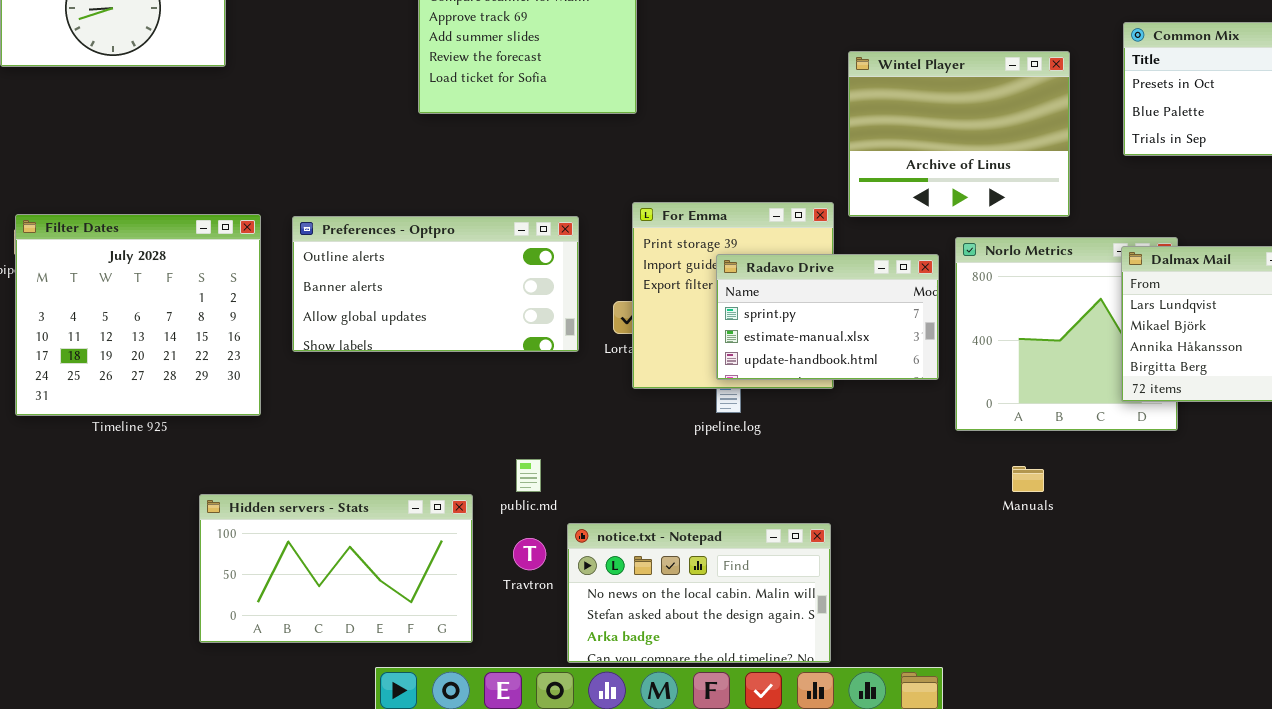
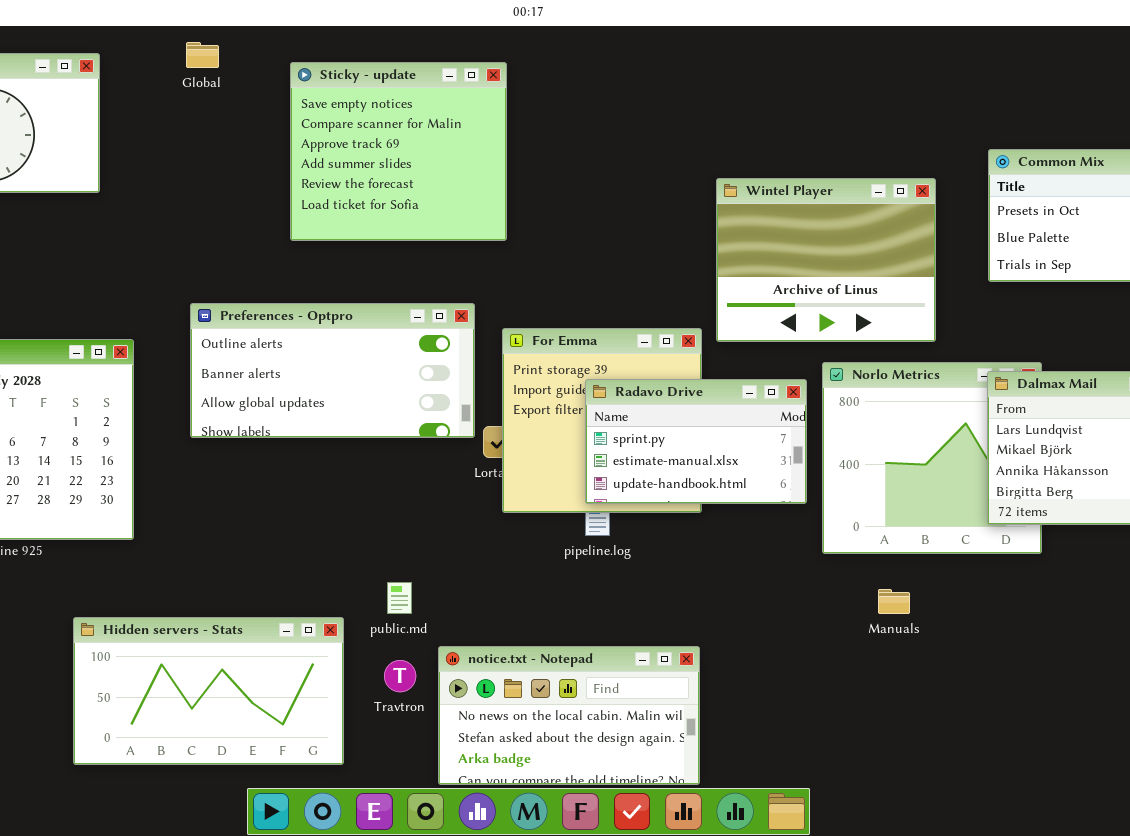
Preferences - Optpro: [292,216,579,352] -> [190,303,475,438], moved

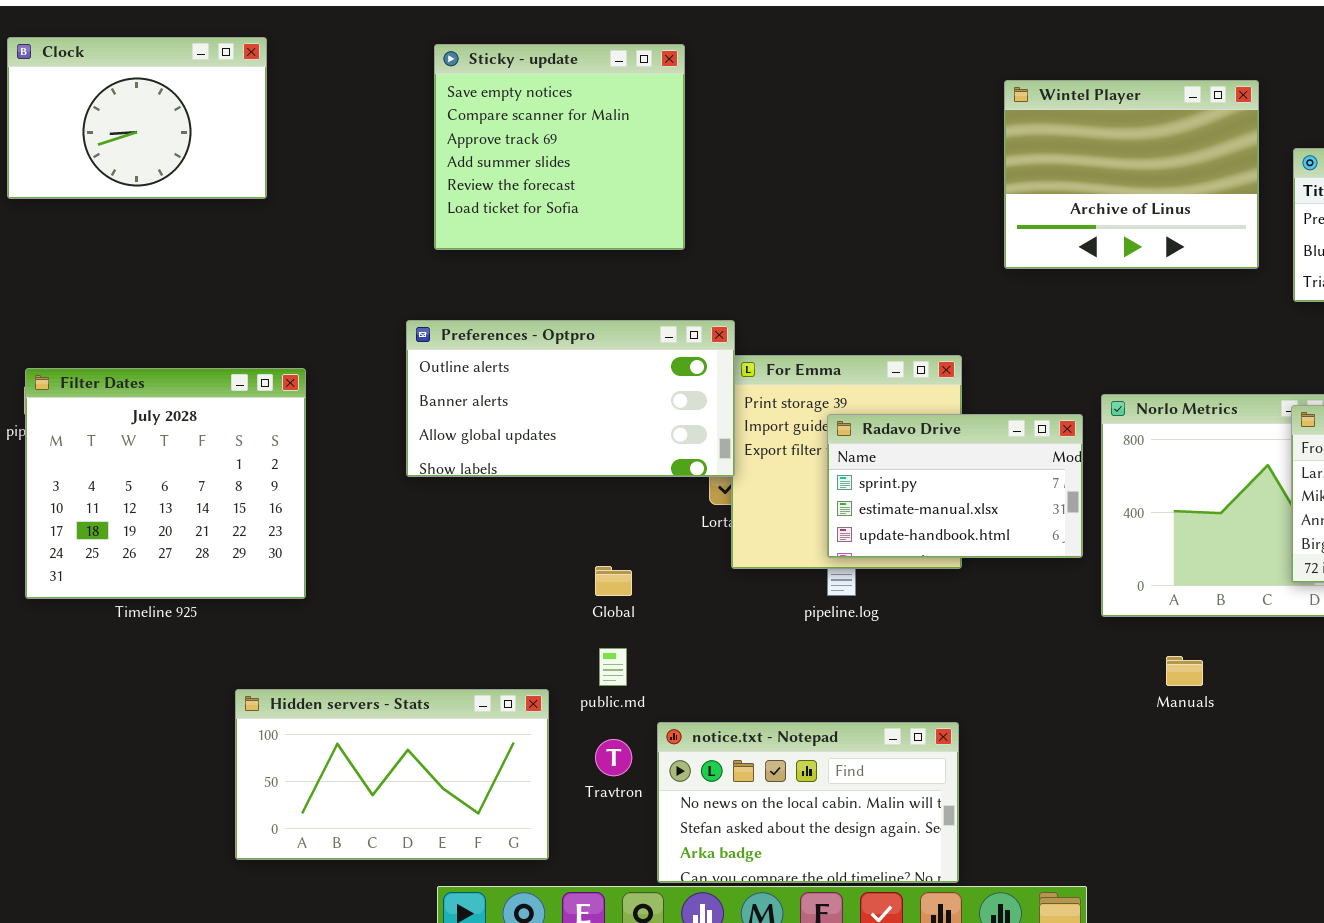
Global: [186,42,219,68] -> [595,566,632,596], moved
Sticky - update: [290,62,507,241] -> [434,44,685,250], moved
Wintel Player: [716,178,936,342] -> [1004,80,1259,269], moved
Preferences - Optpro: [190,303,475,438] -> [406,320,735,477], moved

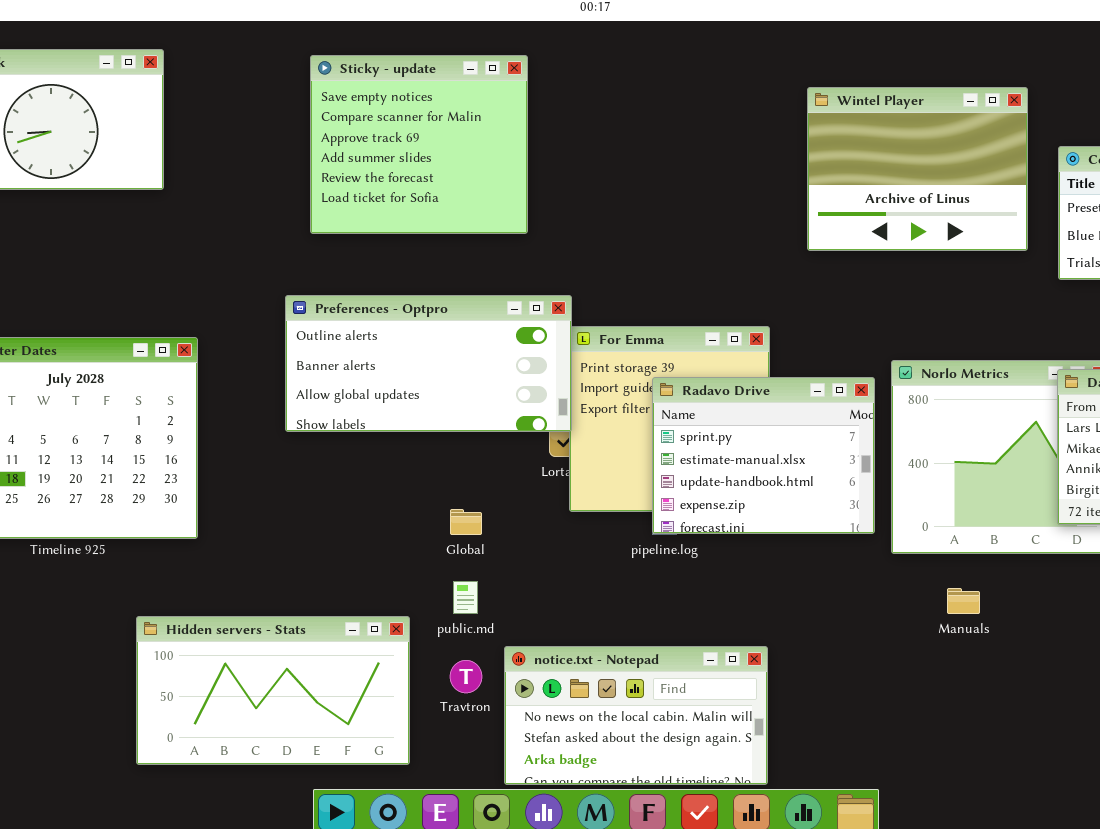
Radavo Drive: [827,414,1083,558] -> [652,377,875,534], resized

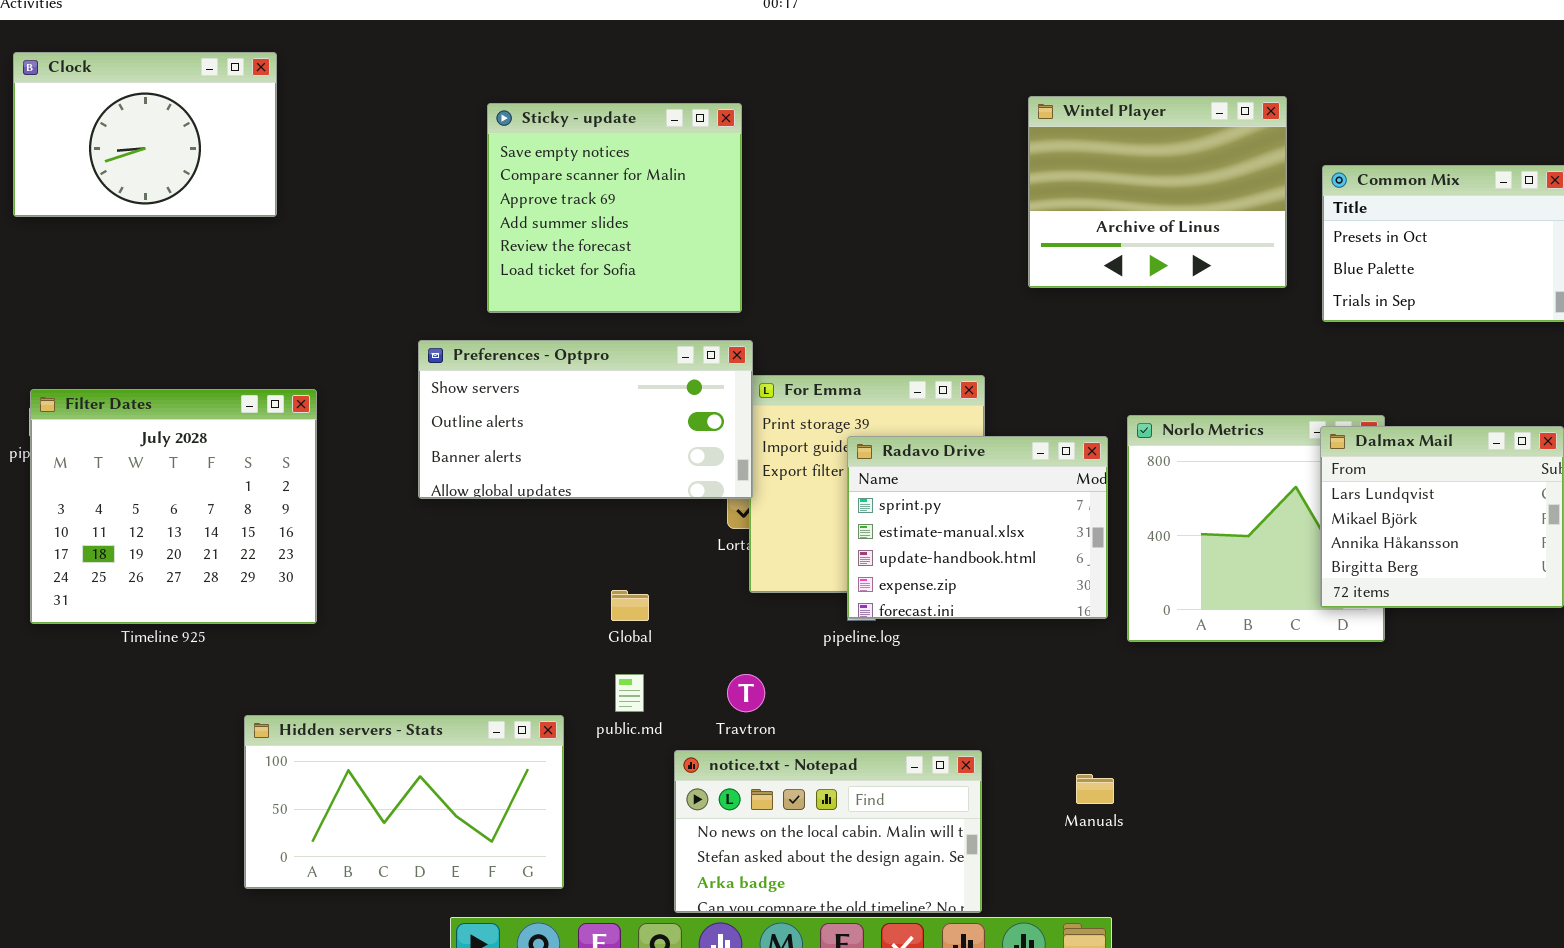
Sticky - update: [310,55,528,234] -> [487,103,742,313], moved
Preferences - Optpro: [285,295,572,432] -> [418,340,753,499], scrolled up 1 row
Manuals: [947,588,980,614] -> [1076,774,1114,804], moved
Travtron: [450,660,482,693] -> [727,674,765,712], moved

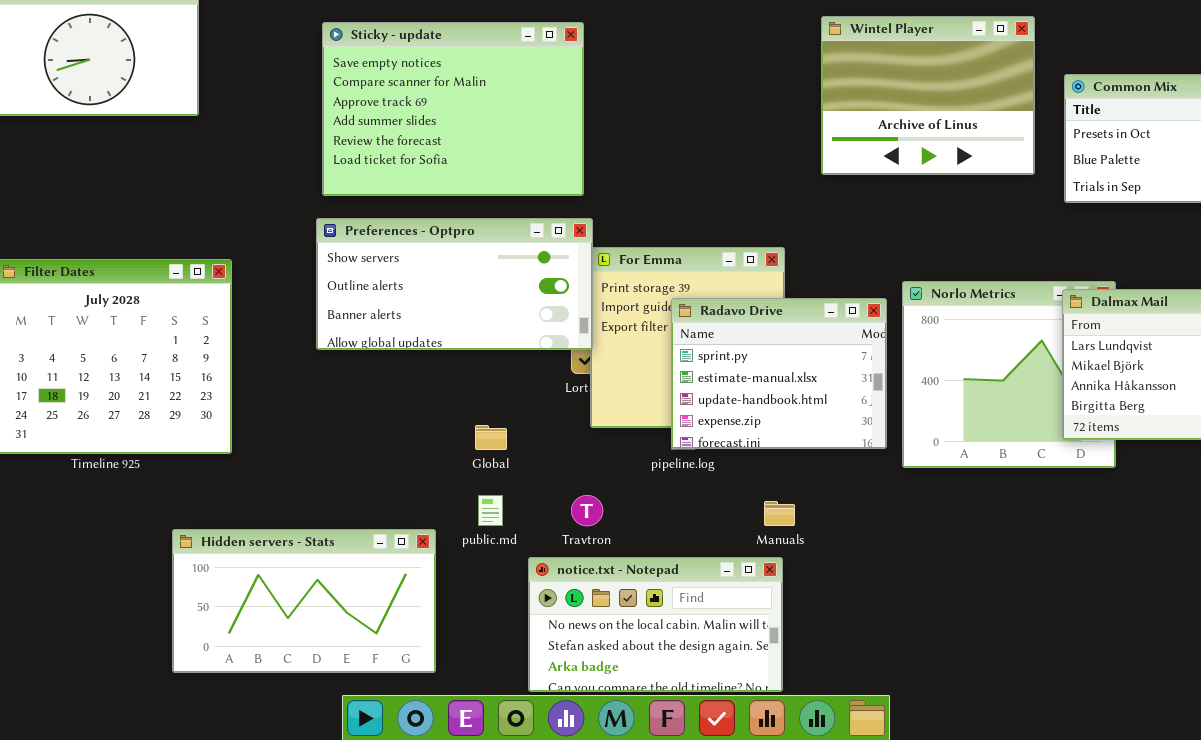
Sticky - update: [487,103,742,313] -> [322,22,584,196], resized
Manuals: [1076,774,1114,804] -> [764,501,795,526], moved

